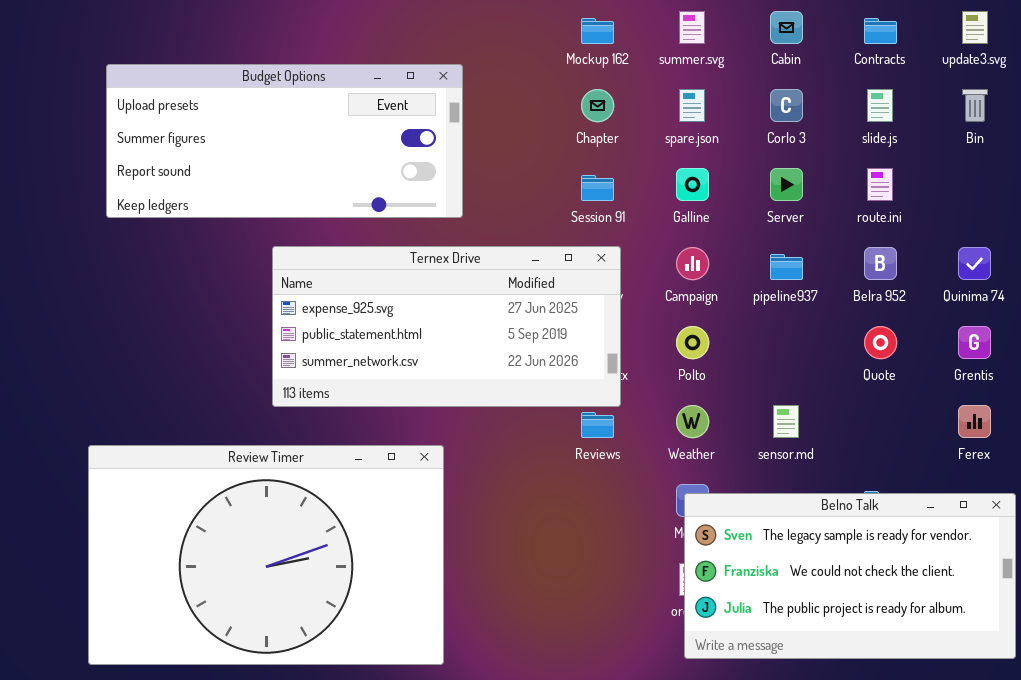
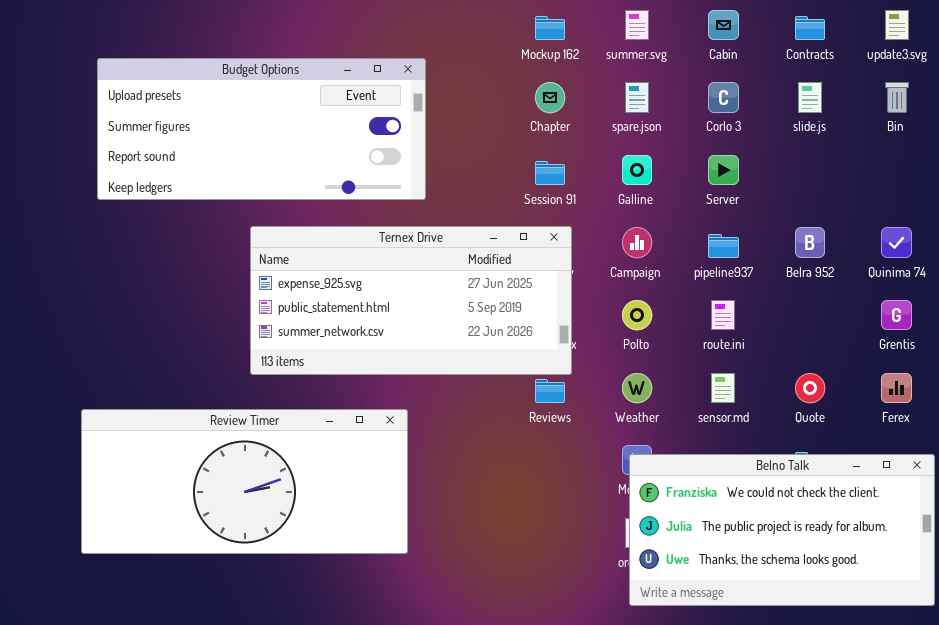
route.ini: [867,168,893,201] -> [711,300,735,330], moved
Quote: [864,326,897,359] -> [795,373,825,403], moved
Review Timer: [88,445,444,665] -> [81,409,408,554], resized
Belno Talk: [684,493,1016,659] -> [629,454,935,606], scrolled down 1 row

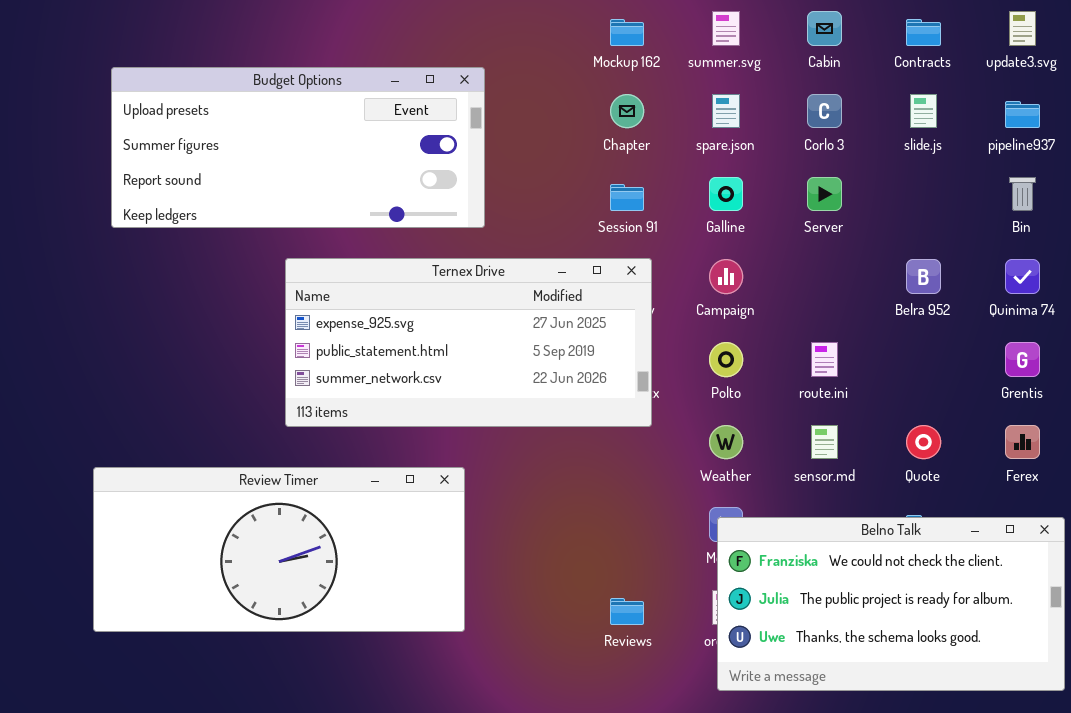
Bin: [885,82,909,113] -> [1009,177,1036,211], moved
pipeline937: [708,234,739,258] -> [1005,101,1040,128], moved
Reviews: [535,379,565,403] -> [610,598,644,625], moved

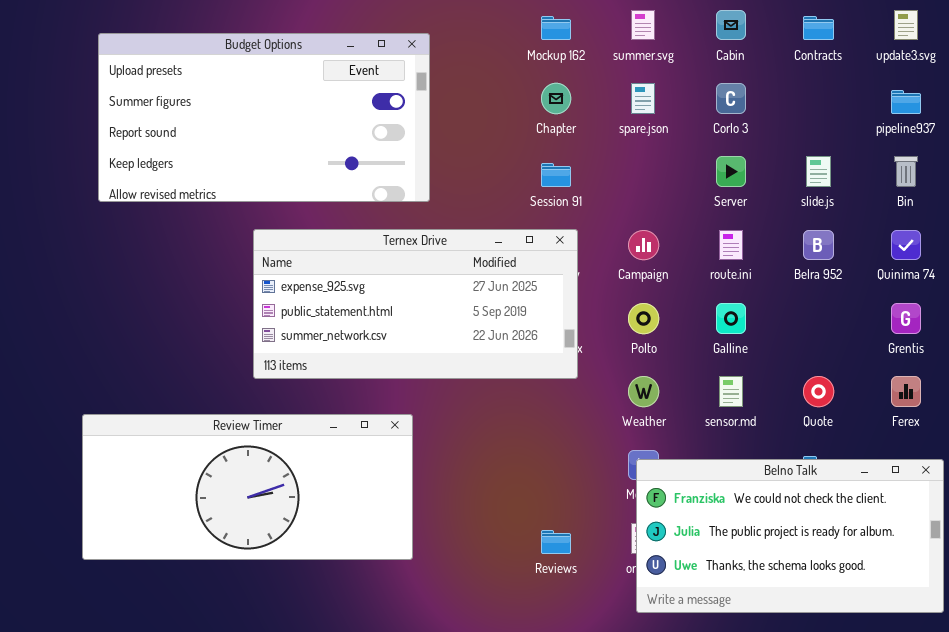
Budget Options: [111,67,485,228] -> [98,33,430,202], resized
slide.js: [910,94,937,128] -> [806,156,831,187], moved
Galline: [709,177,743,211] -> [716,303,746,334], moved
route.ini: [811,342,838,377] -> [719,230,743,260], moved

